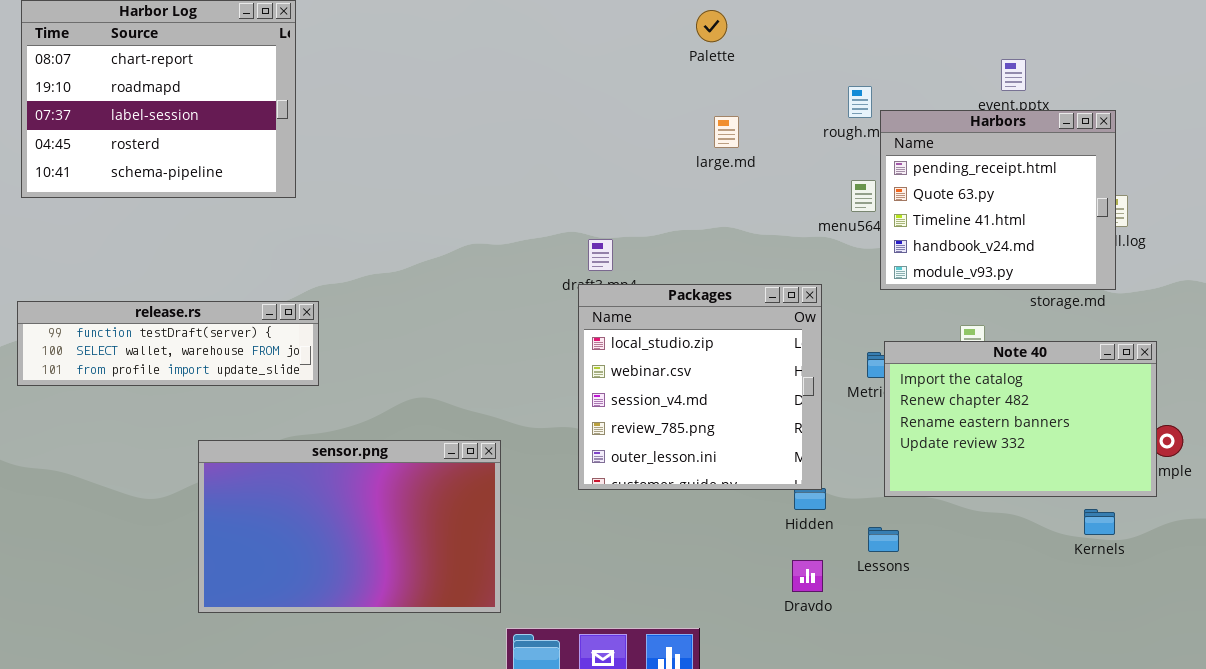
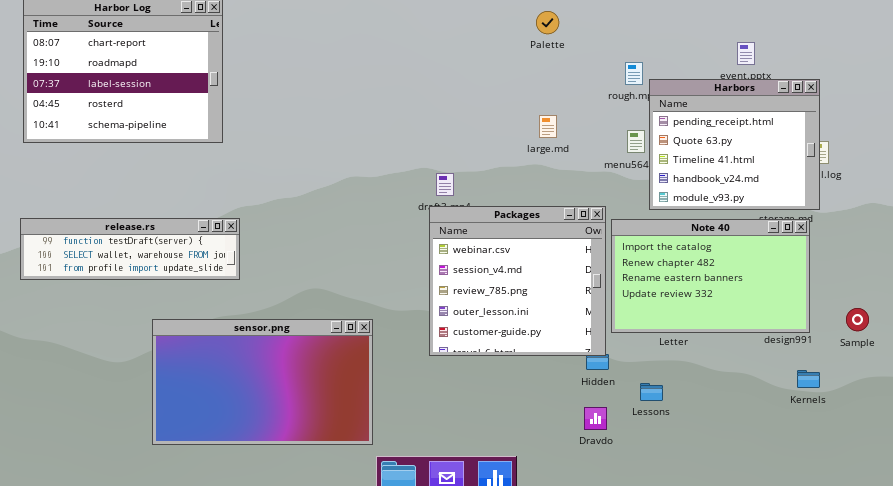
Palette: [696,10,727,42] -> [536,11,559,34], moved
large.md: [714,116,739,148] -> [539,115,557,138], moved
Packages: [578,284,822,490] -> [429,206,606,356], scrolled down 1 row
Note 40: [884,341,1157,497] -> [611,219,810,333], moved

